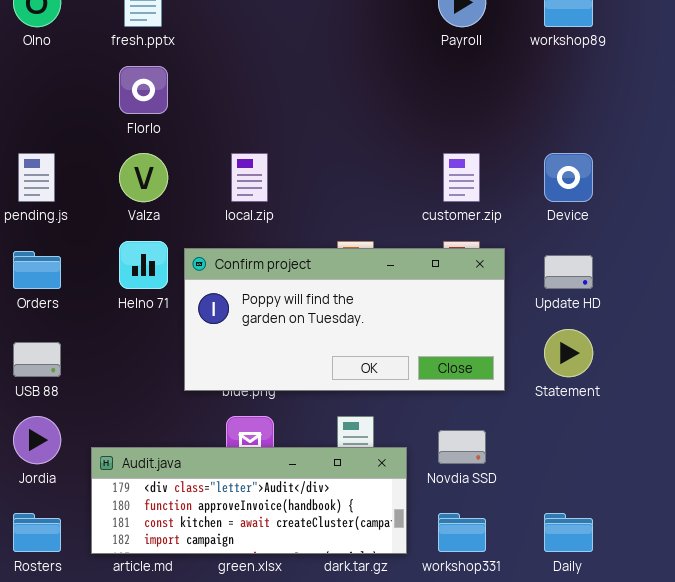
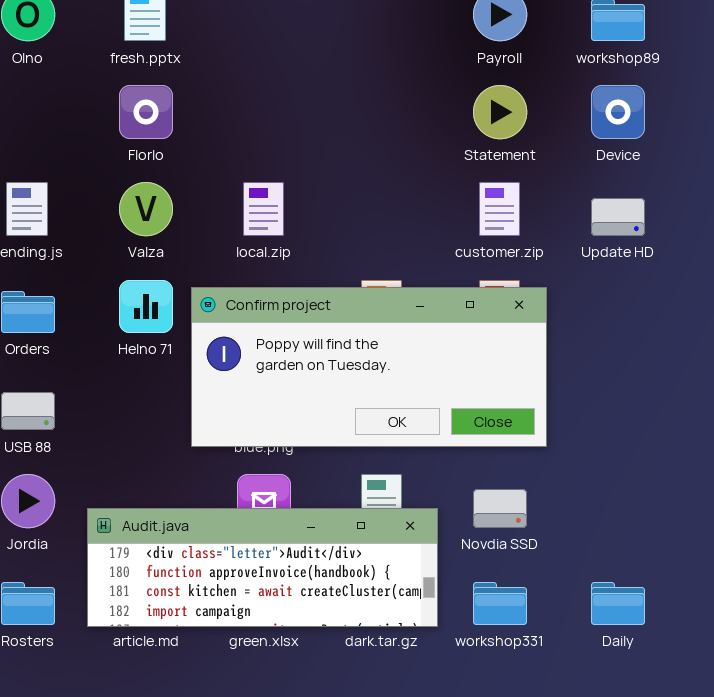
Device: [544,153,593,202] -> [591,85,645,139], moved
Update HD: [544,255,593,289] -> [591,198,645,236], moved
Statement: [544,329,593,377] -> [473,85,527,139], moved

